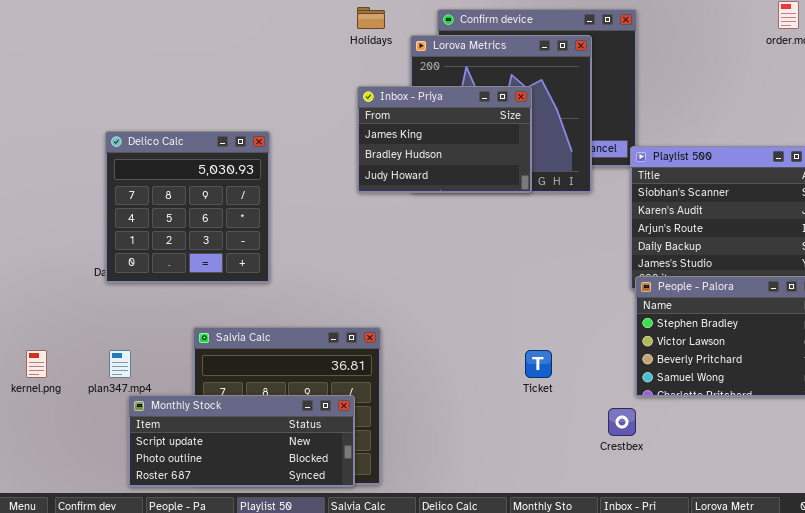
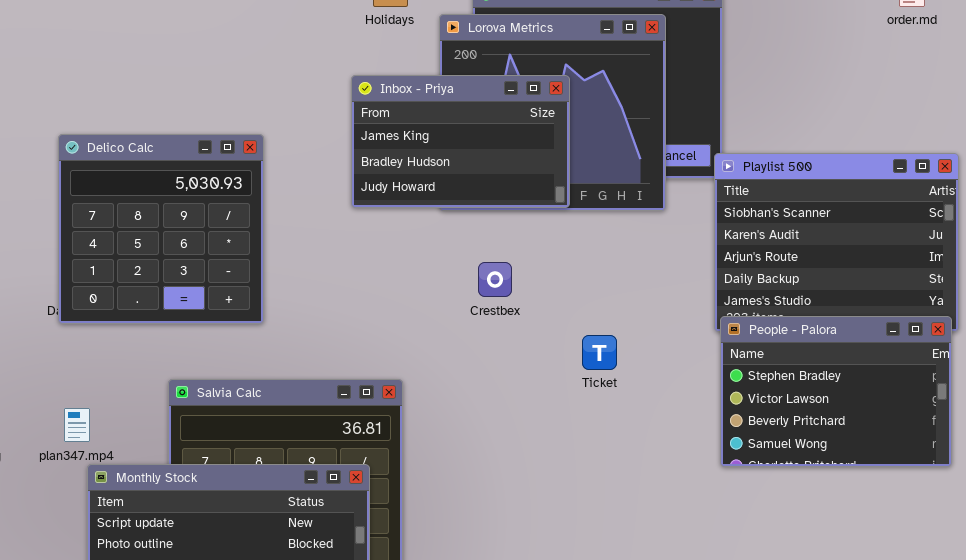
Inbox - Priya: [357,86,532,193] -> [351,75,570,208], moved
Ticket: [525,350,552,378] -> [582,335,617,370], moved
Crestbex: [608,408,636,436] -> [478,262,512,297], moved

